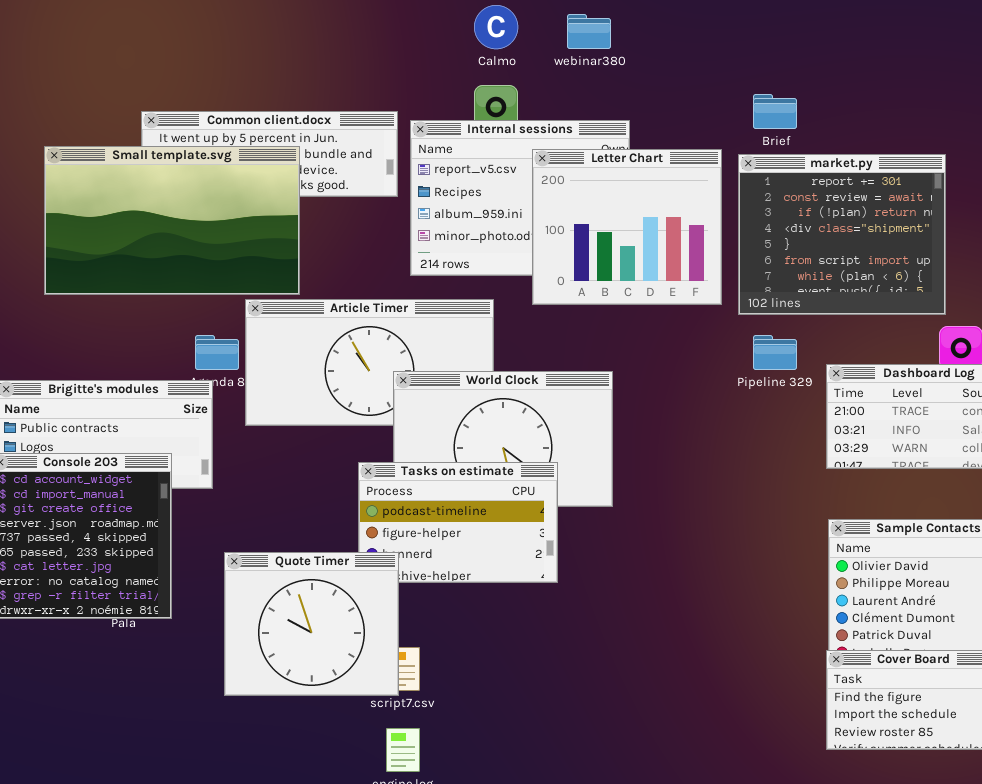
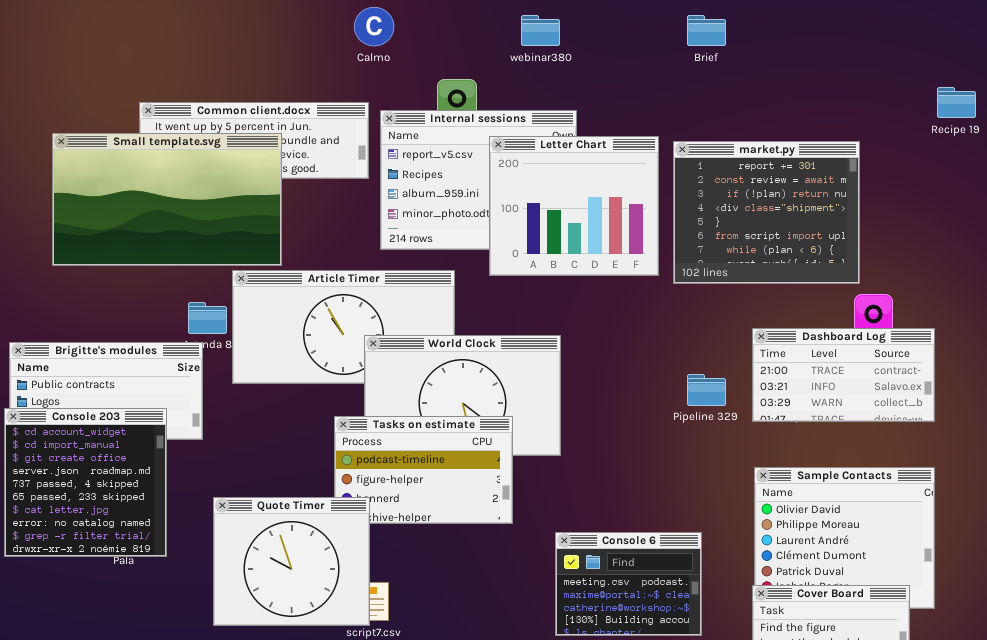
Calmo: [474,5,518,49] -> [354,7,394,46], moved
Brief: [753,94,797,129] -> [687,15,726,46], moved
Pipeline 329: [753,335,797,370] -> [687,374,726,406], moved
Console 6: none -> [555,532,702,636], opened

